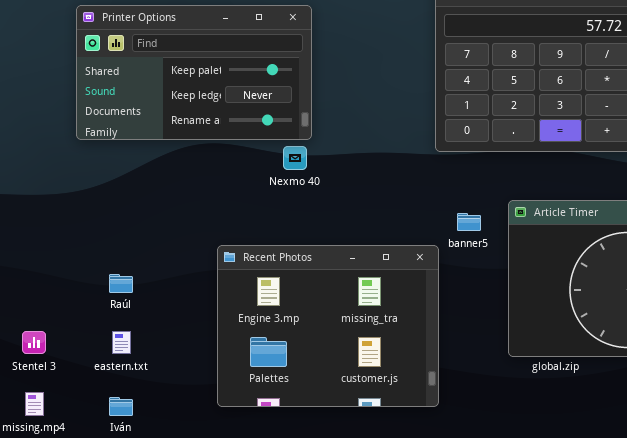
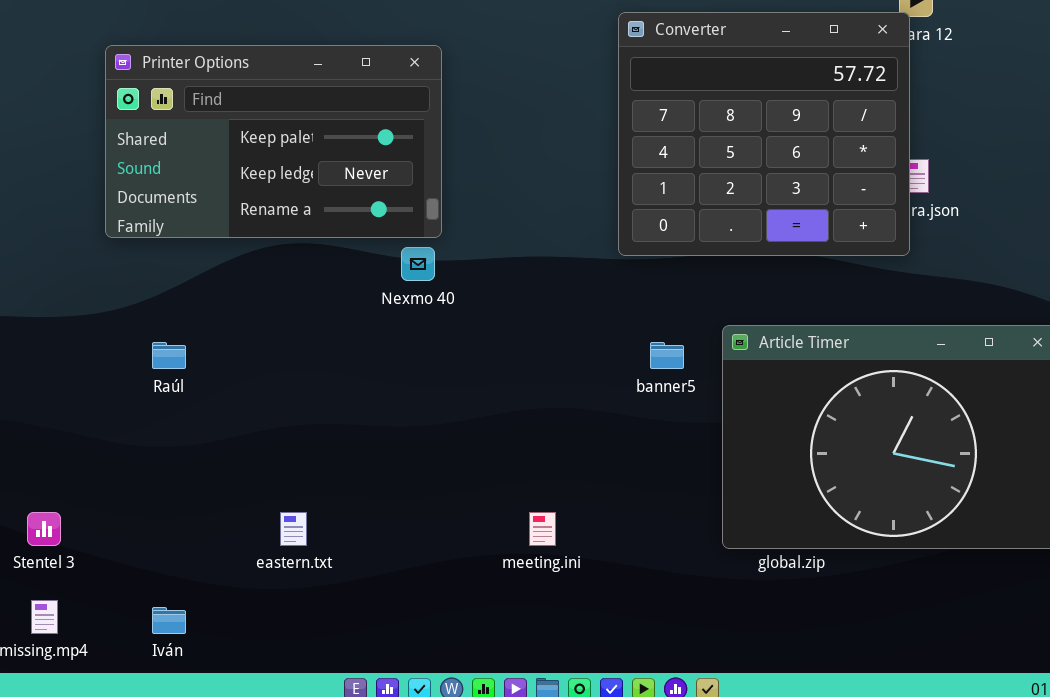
Recent Photos: [217,245,439,407] -> none, closed
Raúl: [109,274,133,293] -> [152,342,186,369], moved
eastern.txt: [112,331,131,354] -> [280,512,307,546], moved

